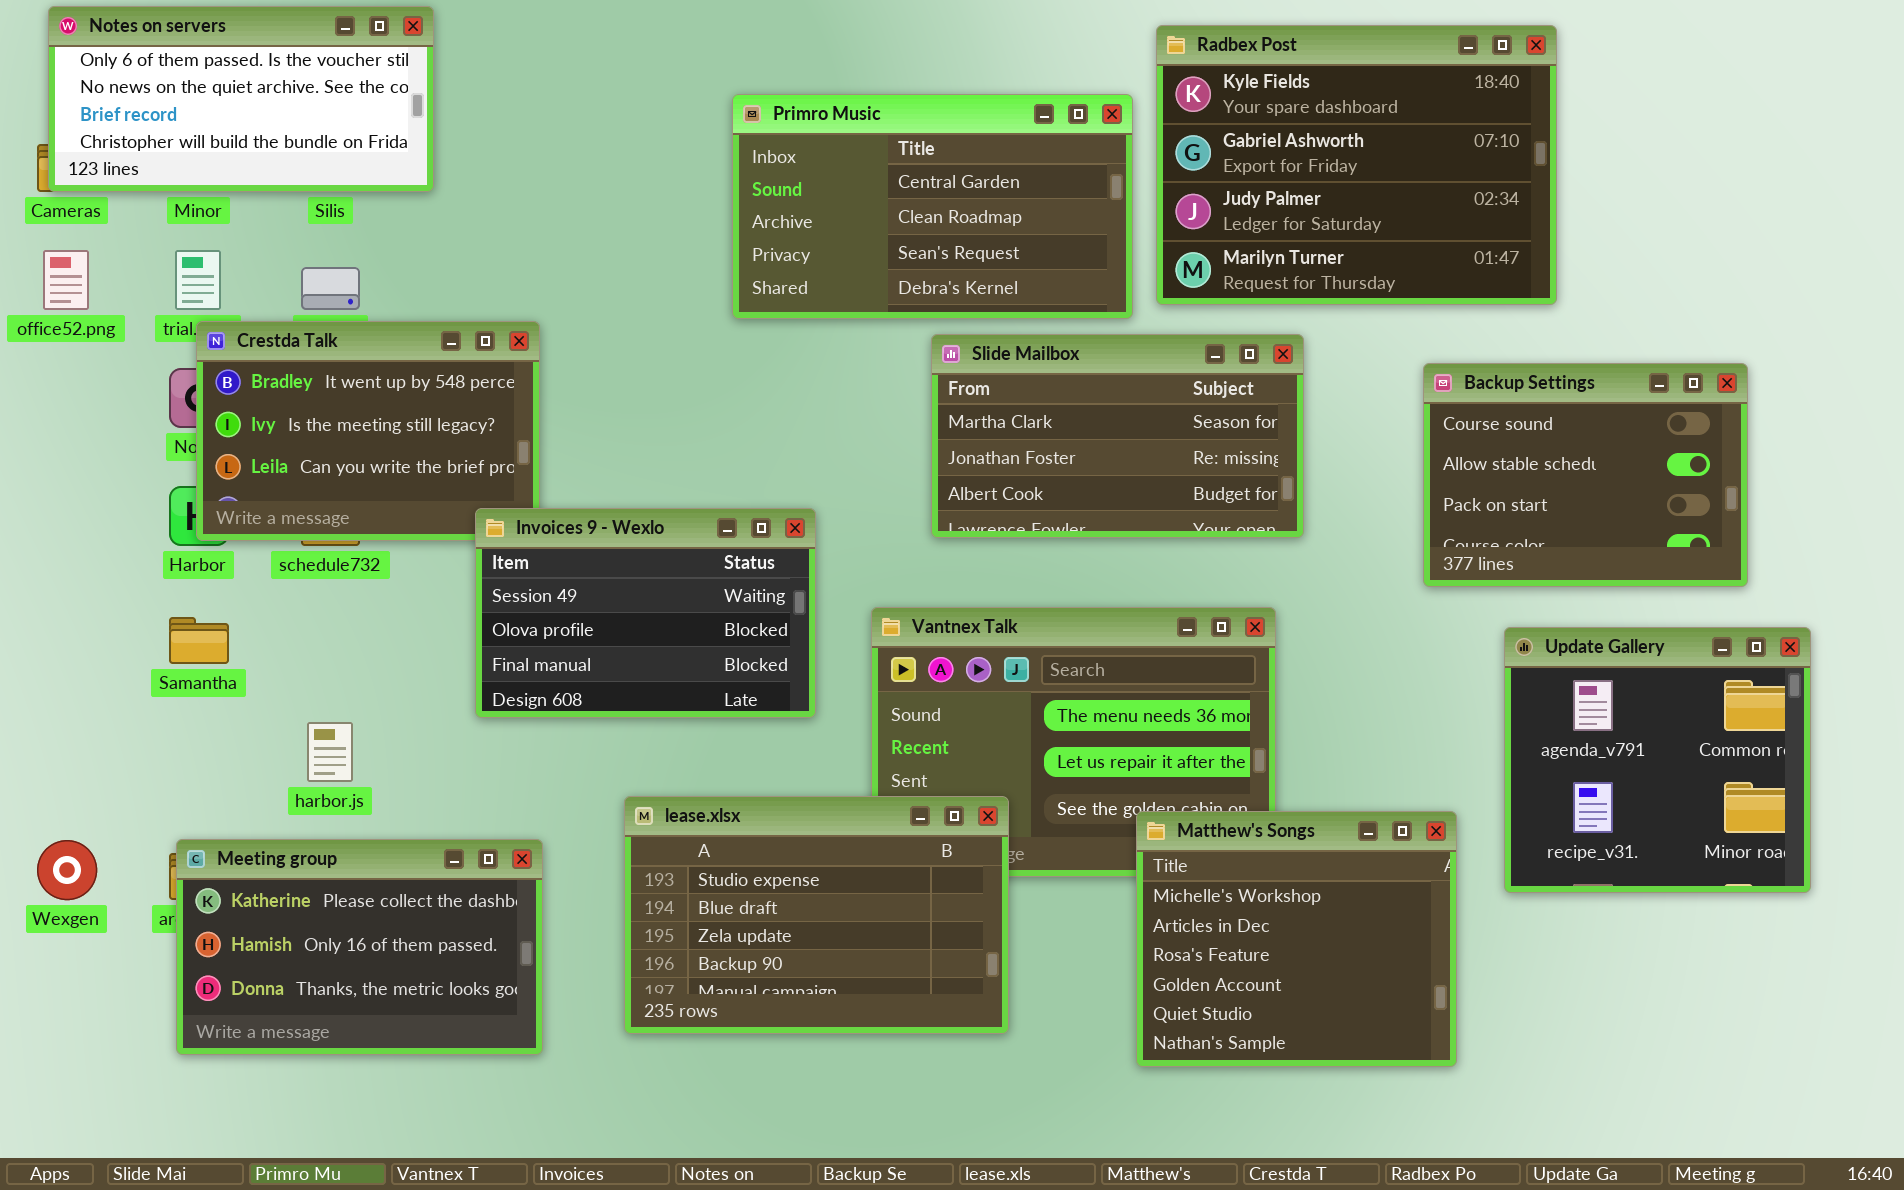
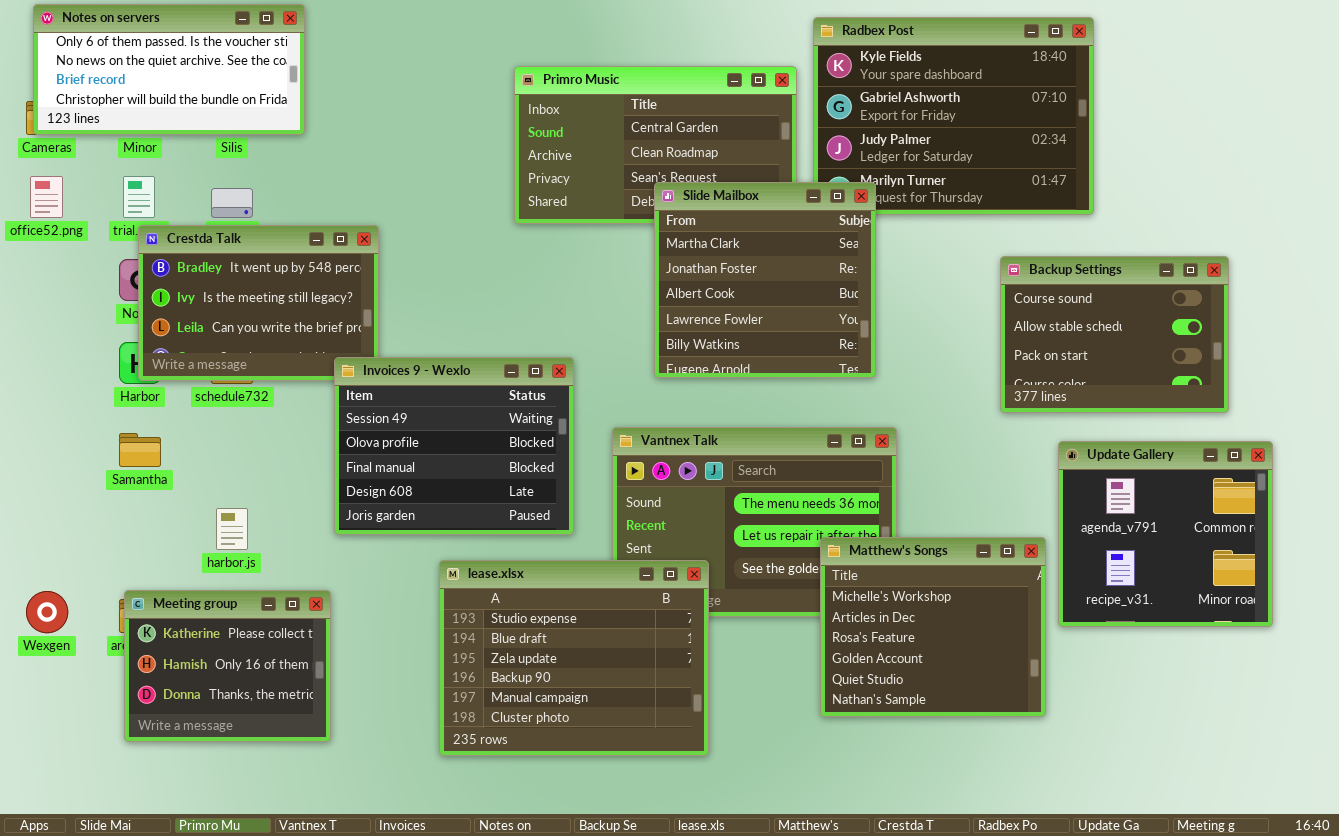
Slide Mailbox: [931,334,1304,538] -> [654,182,876,378], resized
Invoices 9 - Wexlo: [475,508,816,718] -> [334,357,574,535], resized
lease.xlsx: [624,796,1009,1034] -> [439,560,709,756], resized
Matthew's Songs: [1136,811,1457,1067] -> [820,537,1046,717], moved
Meeting group: [176,839,543,1055] -> [124,590,331,742], resized

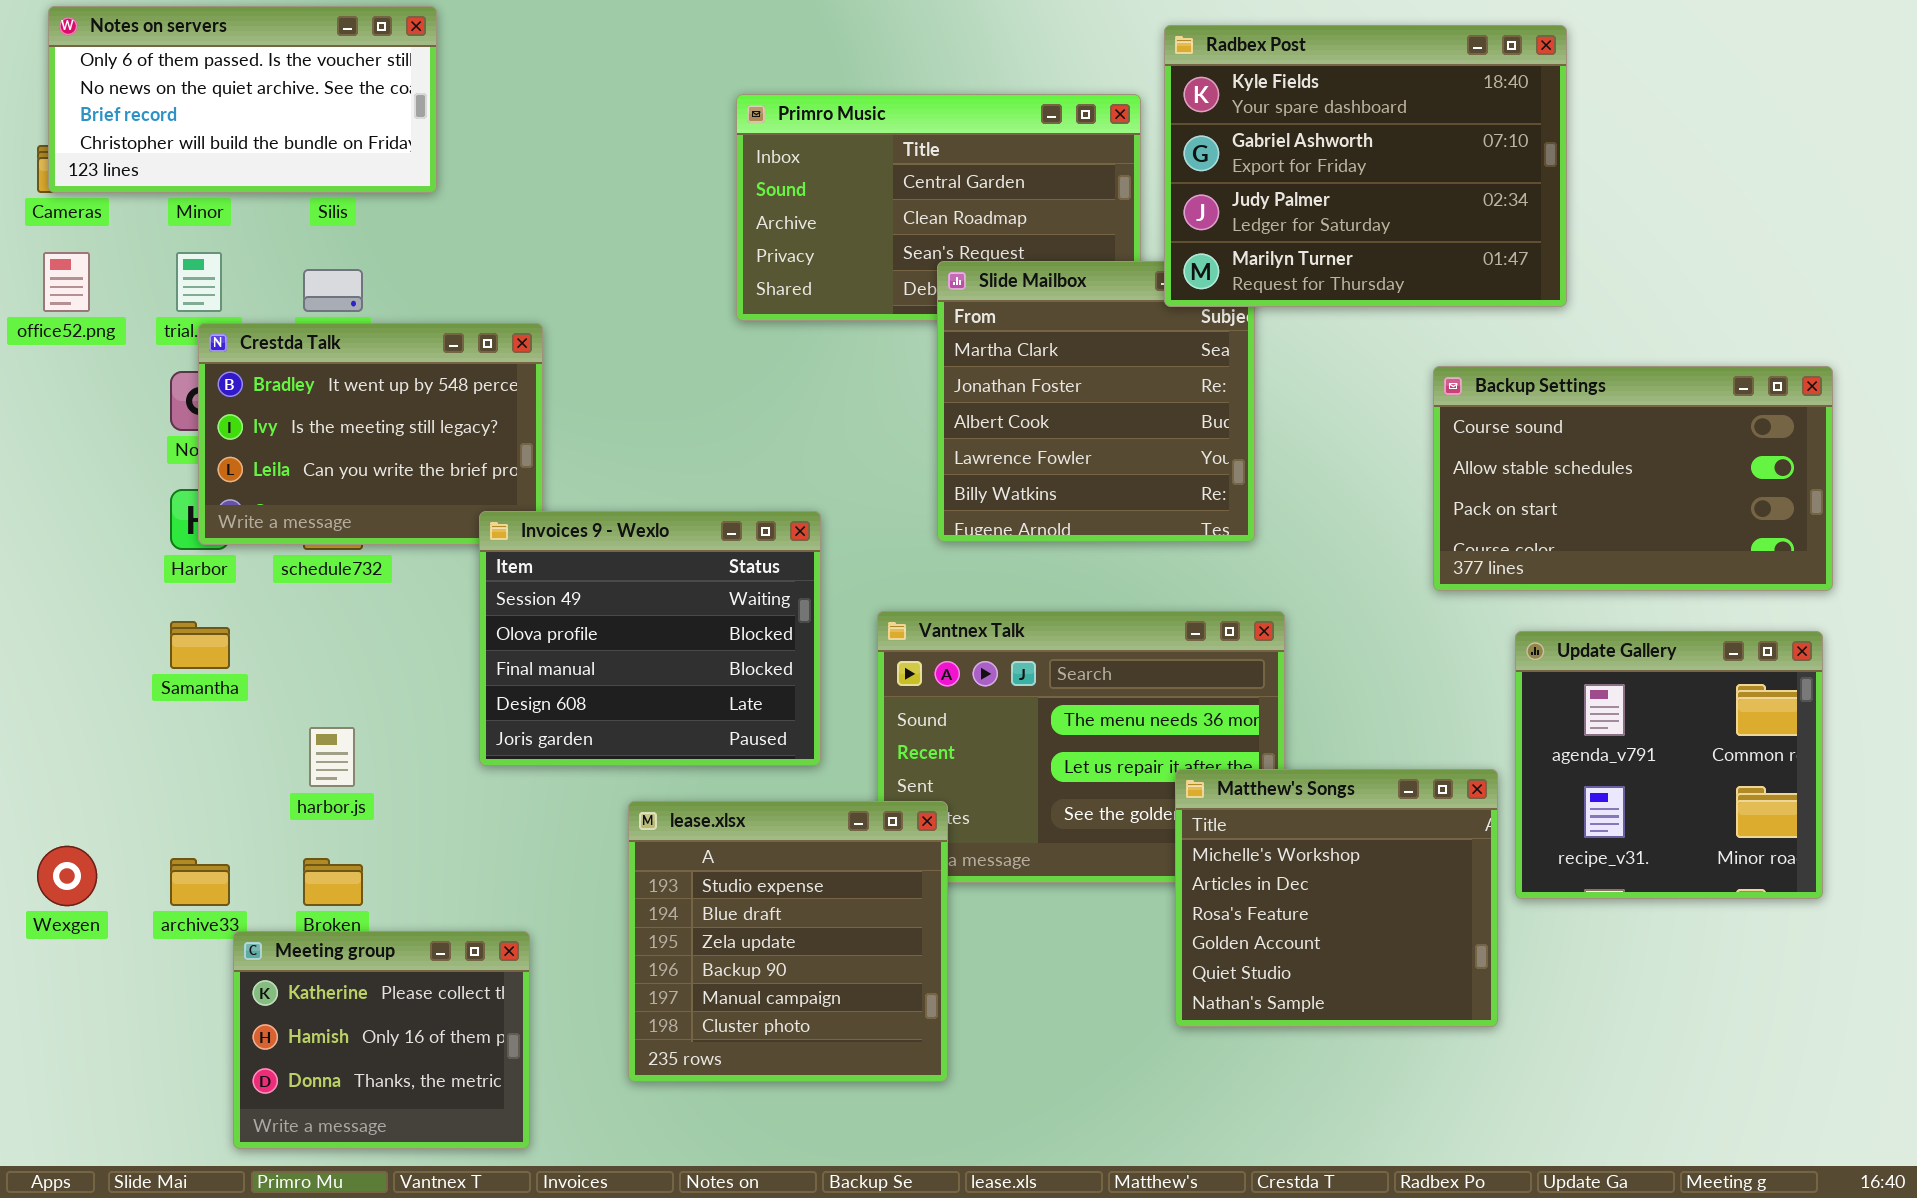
Radbex Post: [813,17,1094,215] -> [1164,25,1567,307], raised
Backup Settings: [1000,256,1229,413] -> [1433,366,1833,591], resized
lease.xlsx: [439,560,709,756] -> [628,801,948,1082], resized
Meeting group: [124,590,331,742] -> [233,931,530,1149], moved

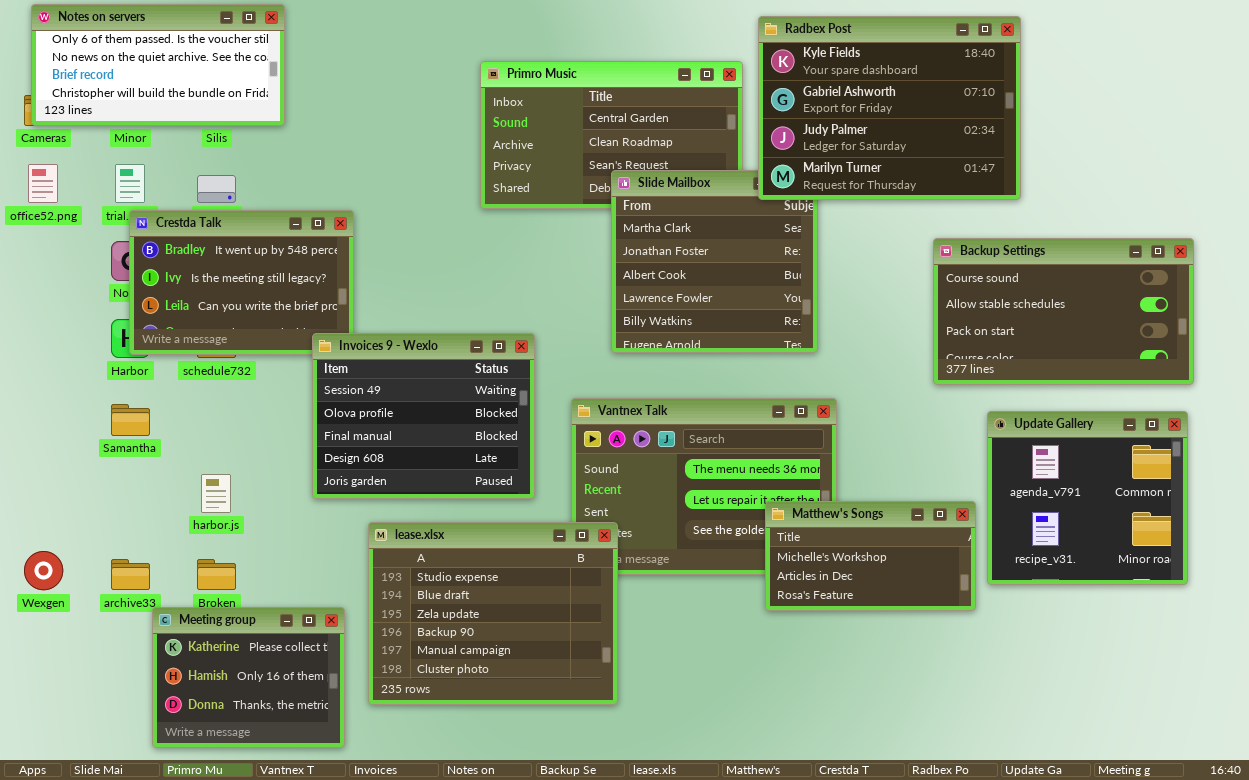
Matthew's Songs: [1175,769,1498,1027] -> [765,501,976,611], resized
lease.xlsx: [628,801,948,1082] -> [368,522,618,705], resized

